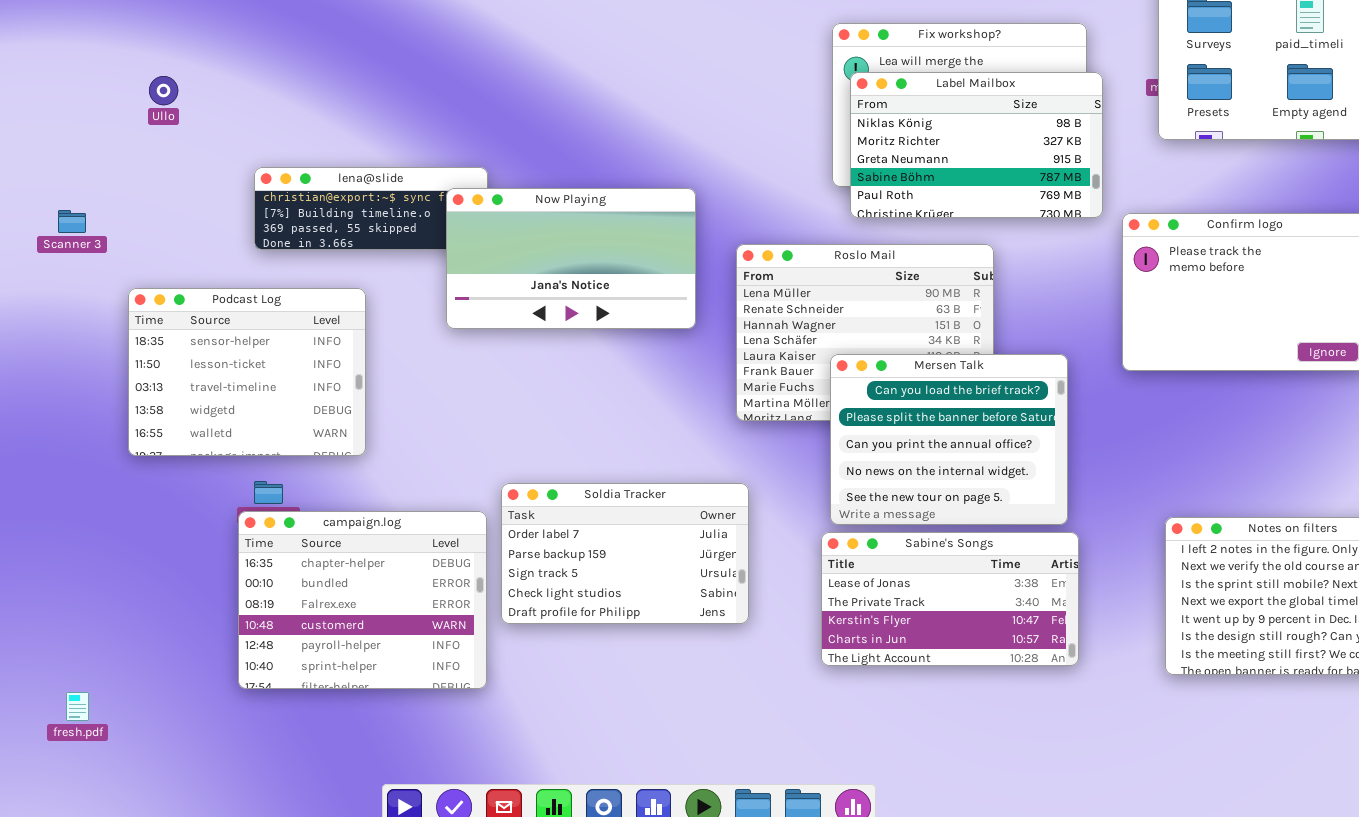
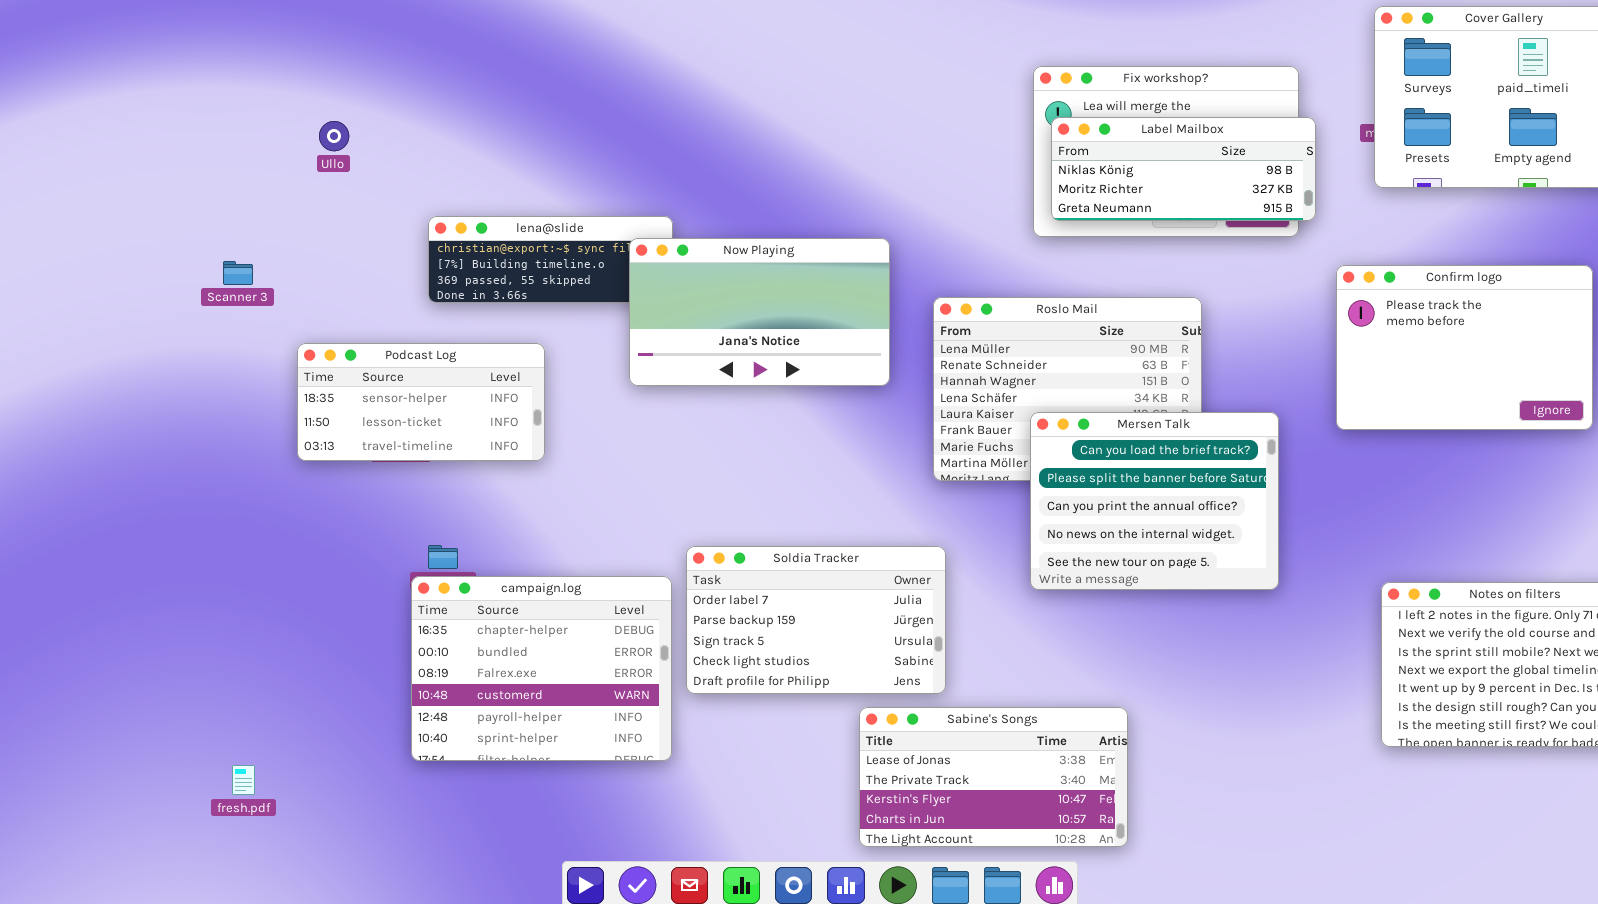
Label Mailbox: [850,72,1103,218] -> [1051,117,1316,221], resized
Podcast Log: [128,288,366,456] -> [297,343,545,461], resized
Sabine's Songs: [821,532,1079,666] -> [859,707,1128,847], moved

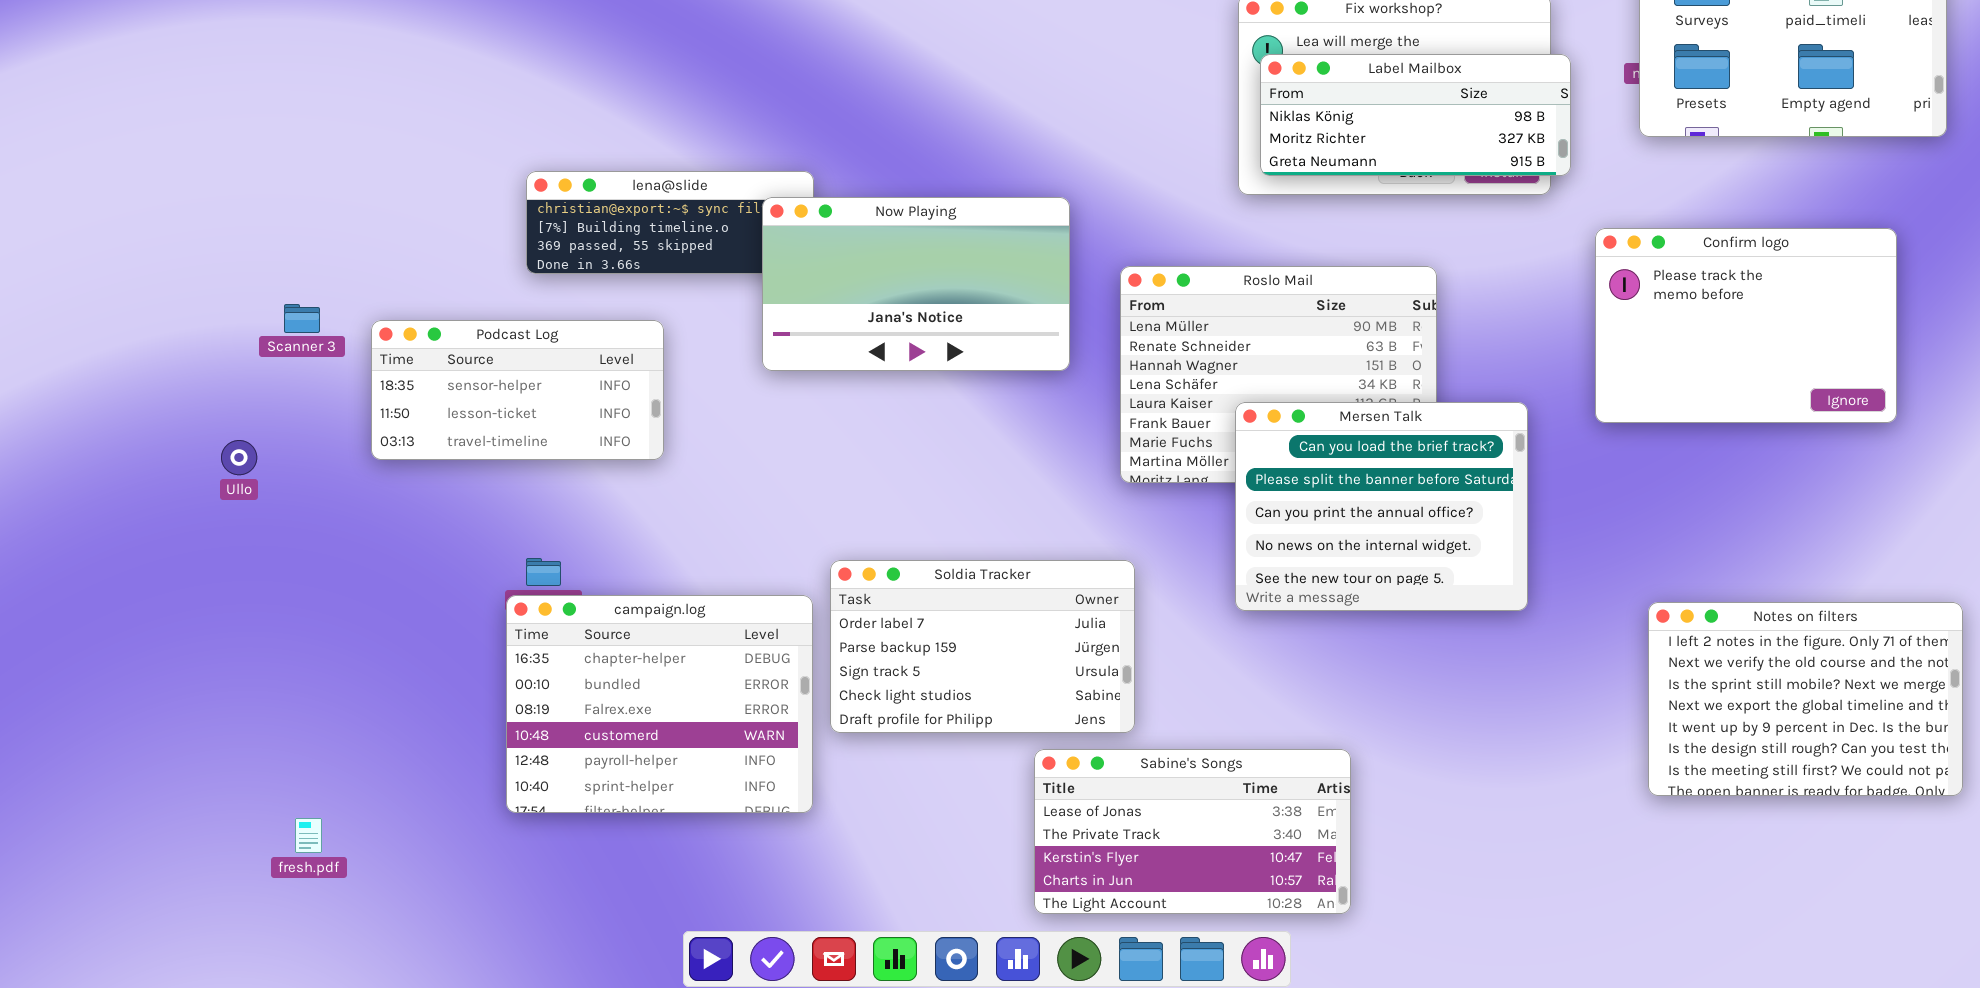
Ullo: [319,121,349,151] -> [221,440,257,475], moved
Scanner 3: [223,261,253,285] -> [284,304,320,333], moved

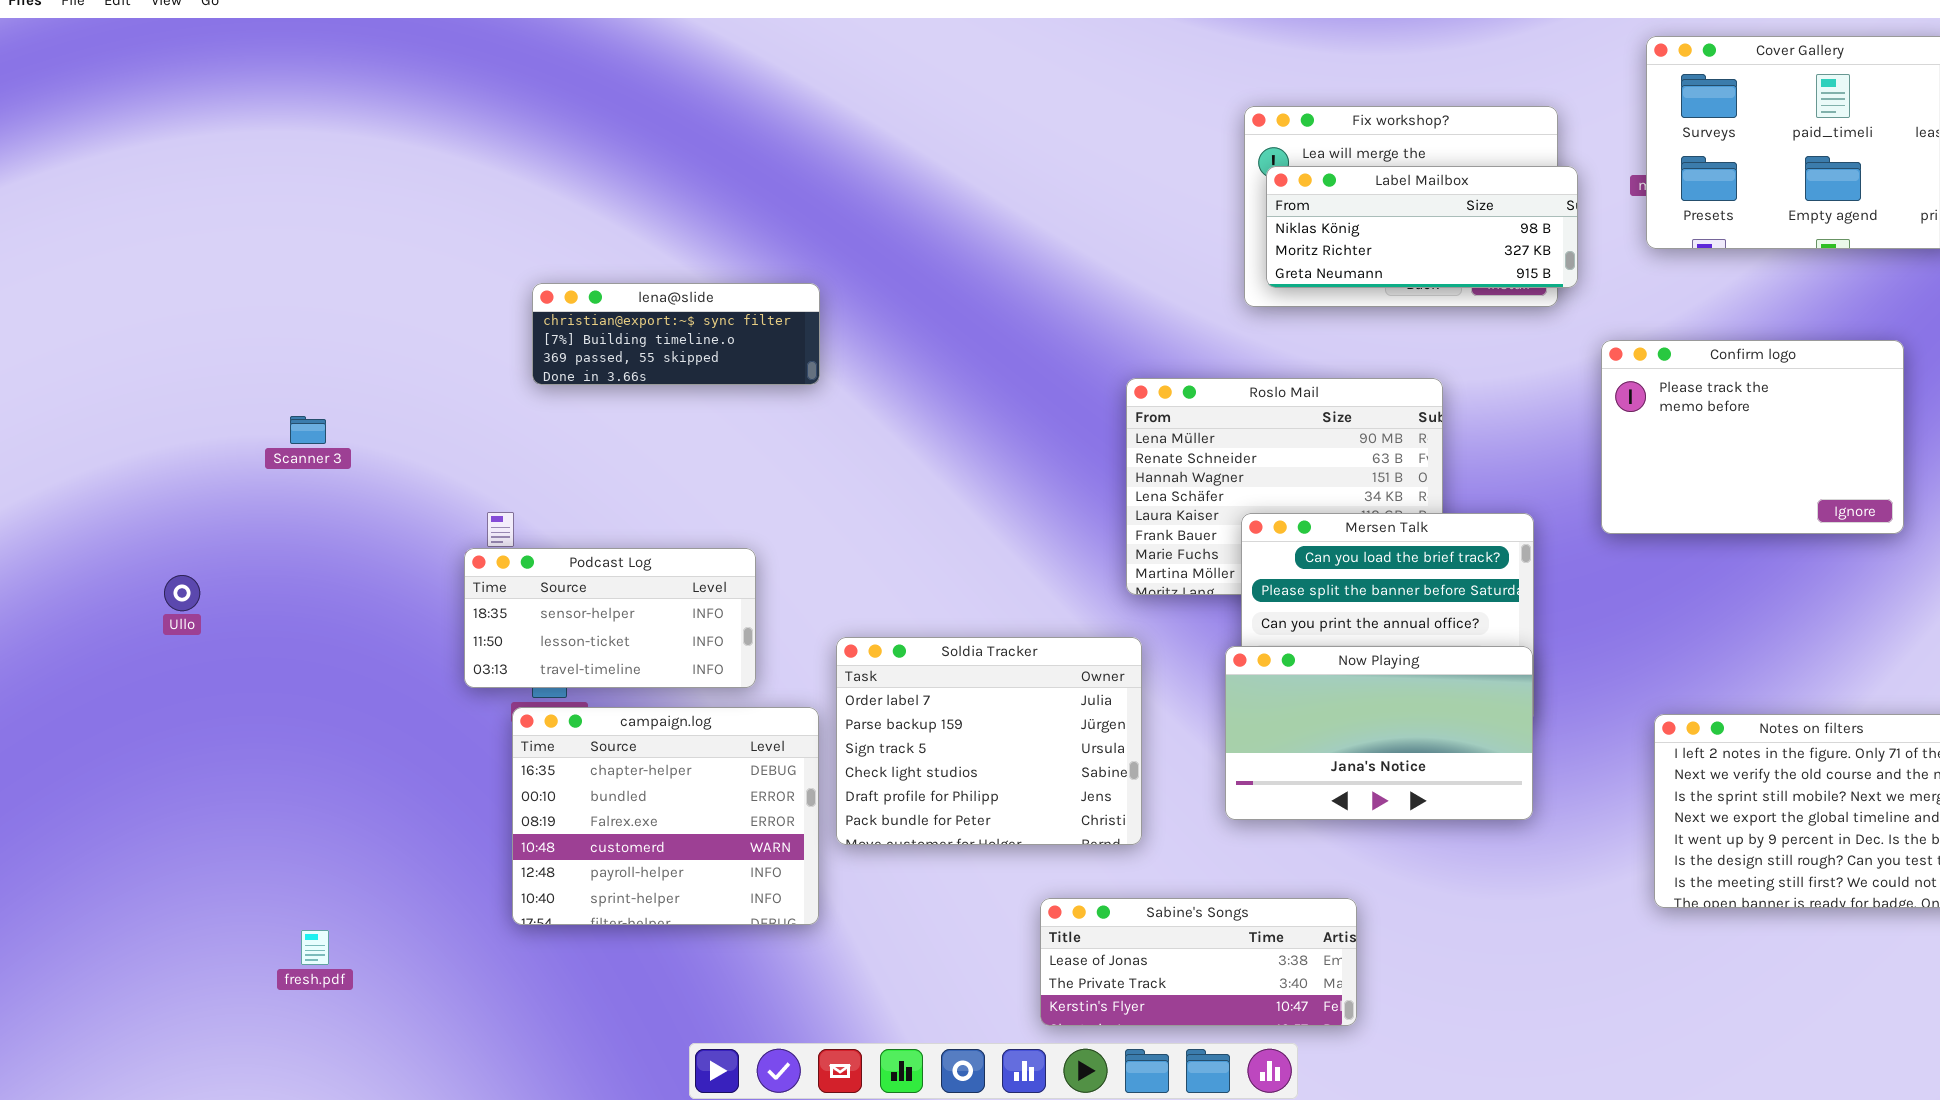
Now Playing: [762,197,1070,371] -> [1225,646,1533,820], moved
Podcast Log: [371,320,664,460] -> [464,548,756,688], moved
Ullo: [221,440,257,475] -> [164,575,200,611], moved
Soldia Tracker: [830,560,1135,733] -> [836,637,1142,845], resized
Sabine's Songs: [1034,749,1351,914] -> [1040,898,1357,1026], resized

